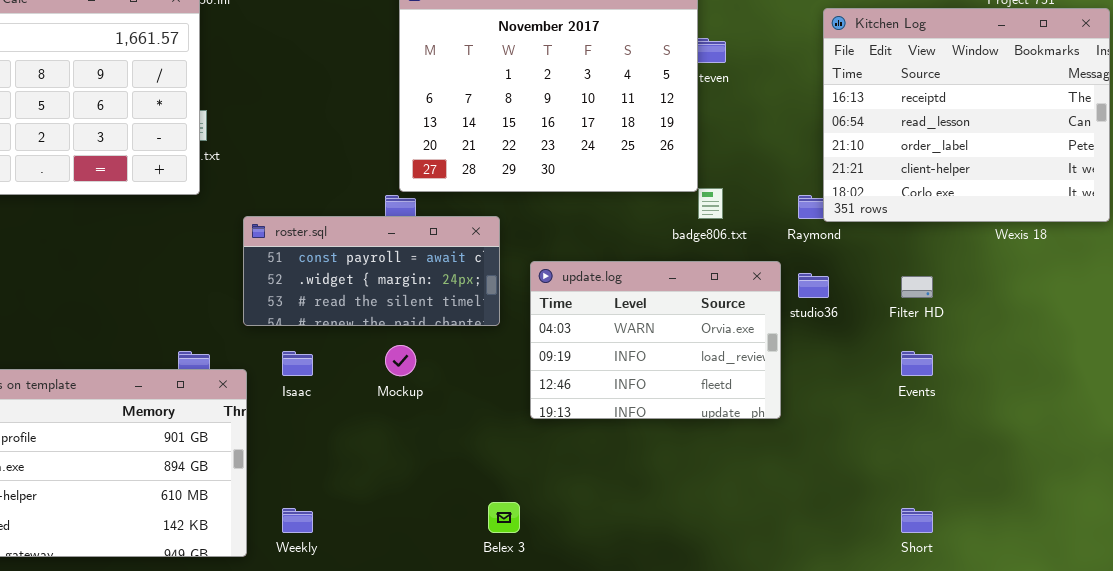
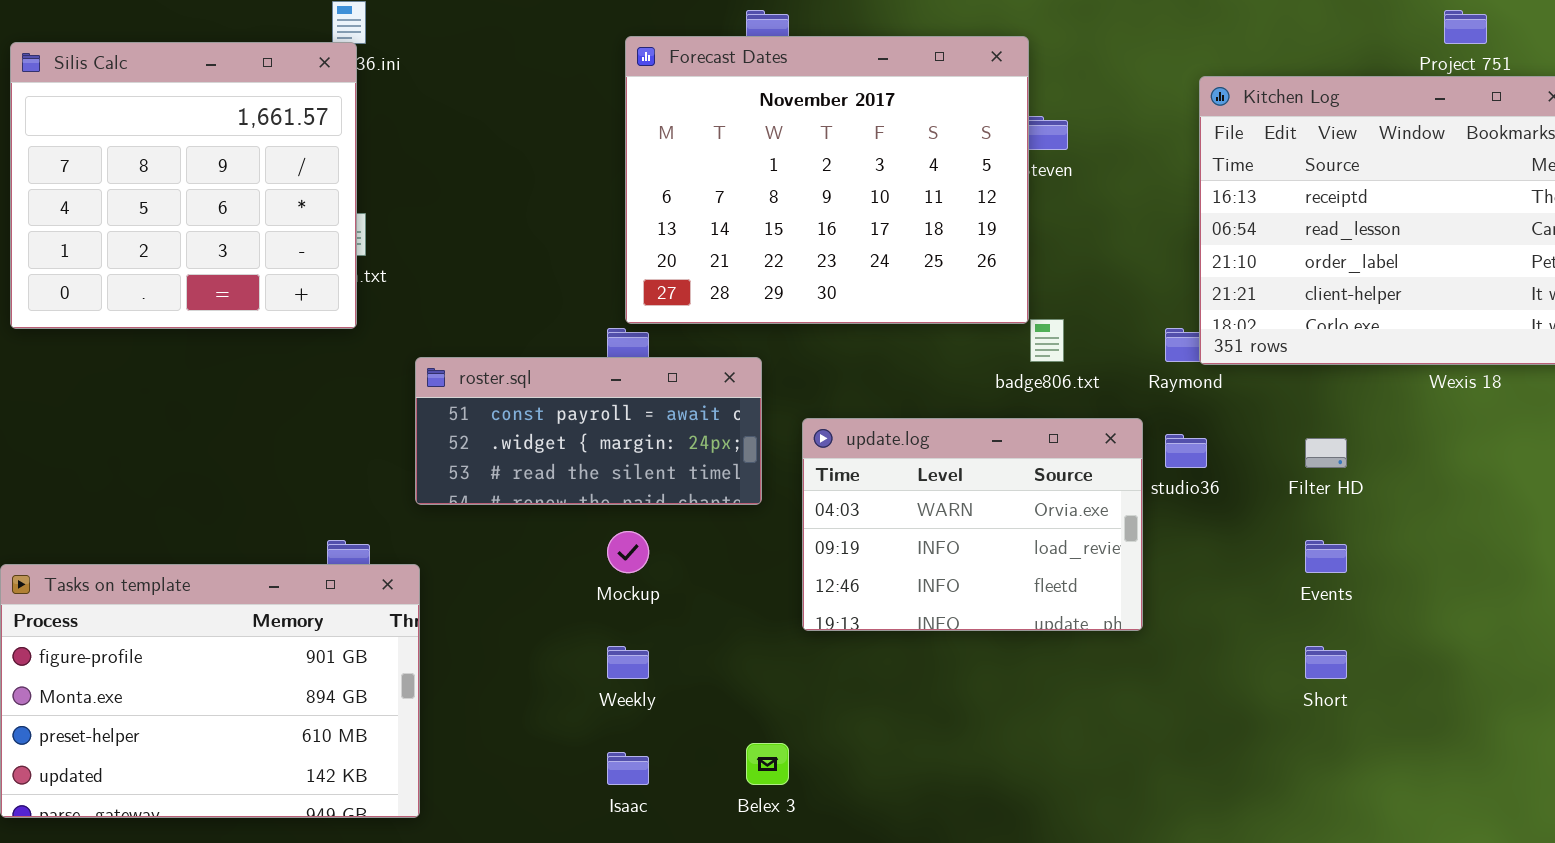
Isaac: [282,351,313,376] -> [607,752,649,785], moved
Weekly: [282,508,313,533] -> [607,646,649,679], moved
Short: [901,508,933,533] -> [1305,646,1347,679], moved

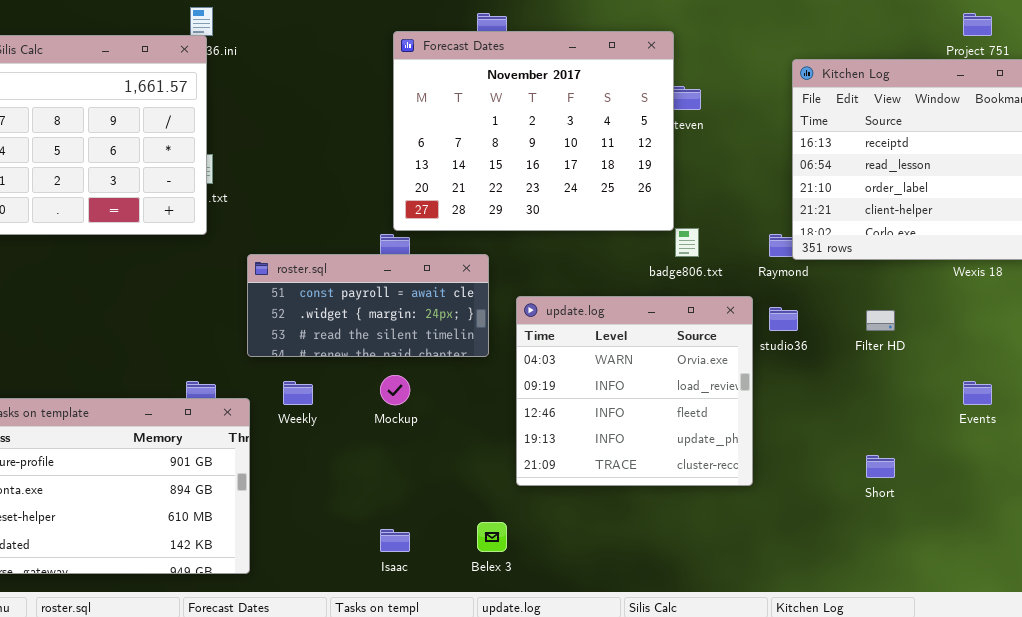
update.log: [802,418,1143,631] -> [516,296,753,486], resized
Events: [1305,540,1347,573] -> [963,381,992,405], moved
Weekly: [607,646,649,679] -> [283,381,313,405], moved

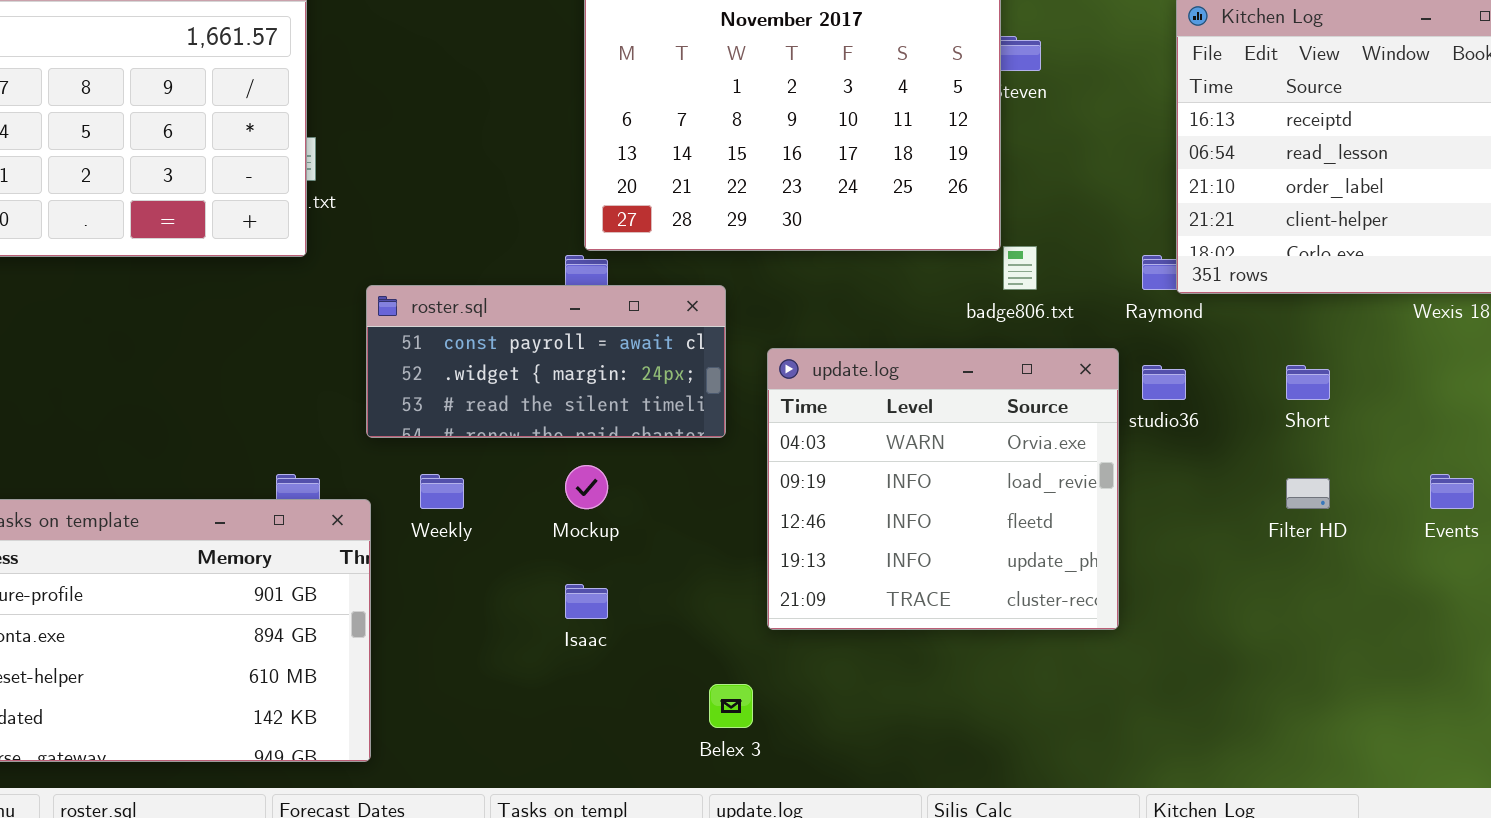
Filter HD: [866,310,895,331] -> [1286,478,1330,509], moved
Short: [866,455,895,478] -> [1286,365,1330,400], moved
Isaac: [380,529,410,552] -> [565,584,608,619], moved

